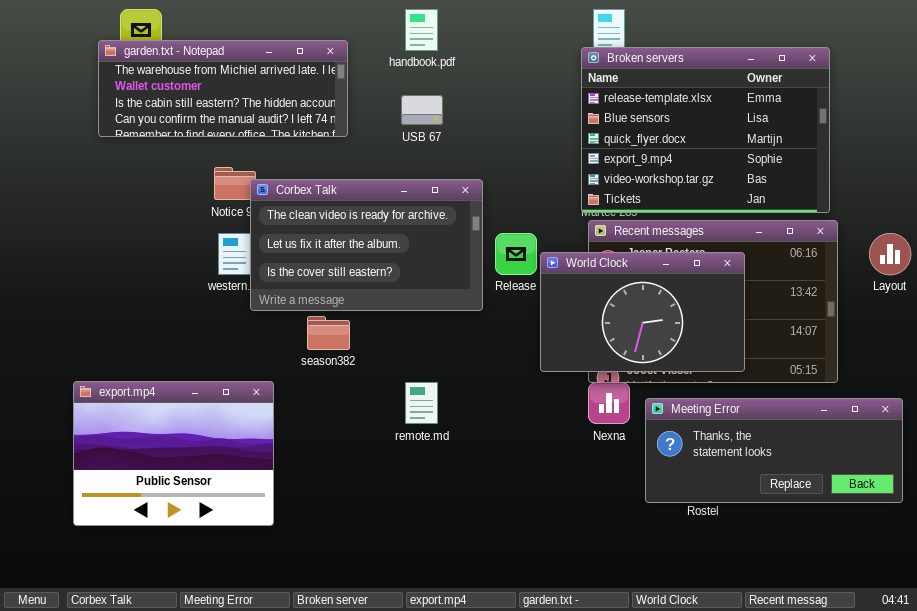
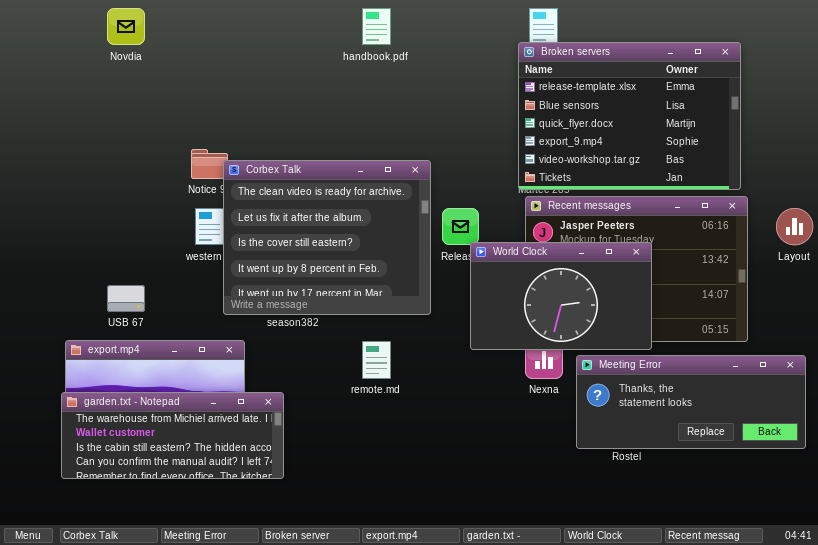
garden.txt - Notepad: [98,40,348,137] -> [61,392,284,479], moved
USB 67: [401,95,443,125] -> [107,285,145,312], moved
Corbex Talk: [250,179,483,311] -> [223,160,431,315], resized
World Clock: [540,252,745,372] -> [470,242,652,350], moved

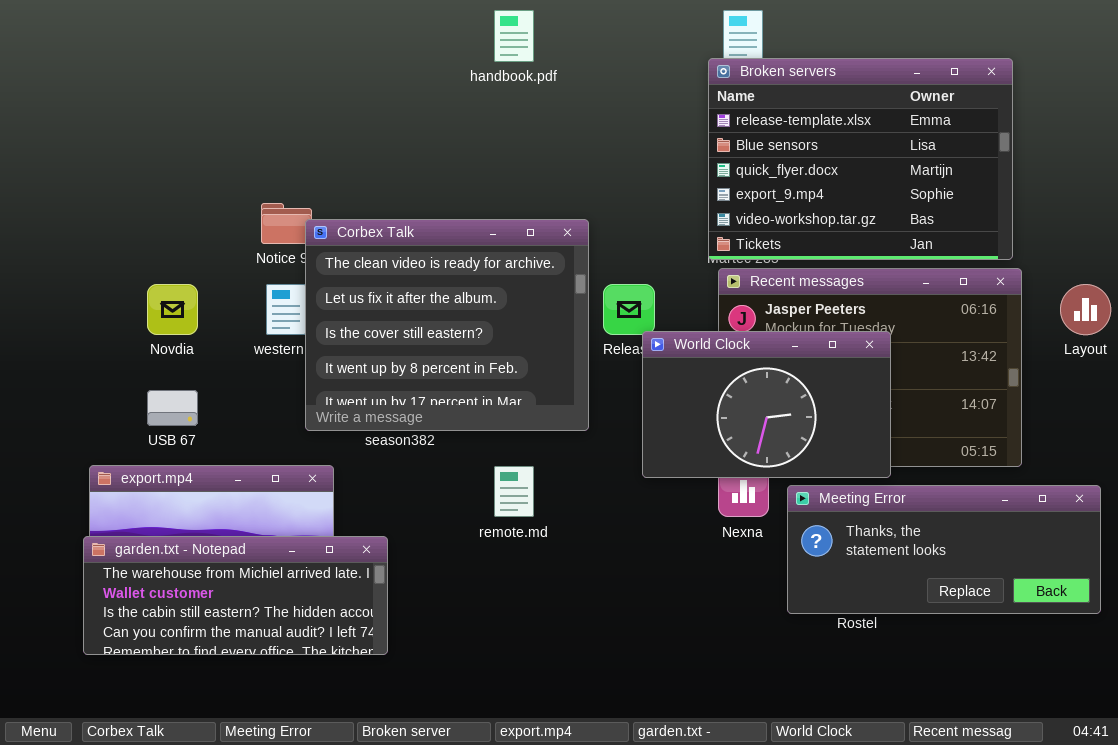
Novdia: [107,8,145,45] -> [147,284,198,335], moved

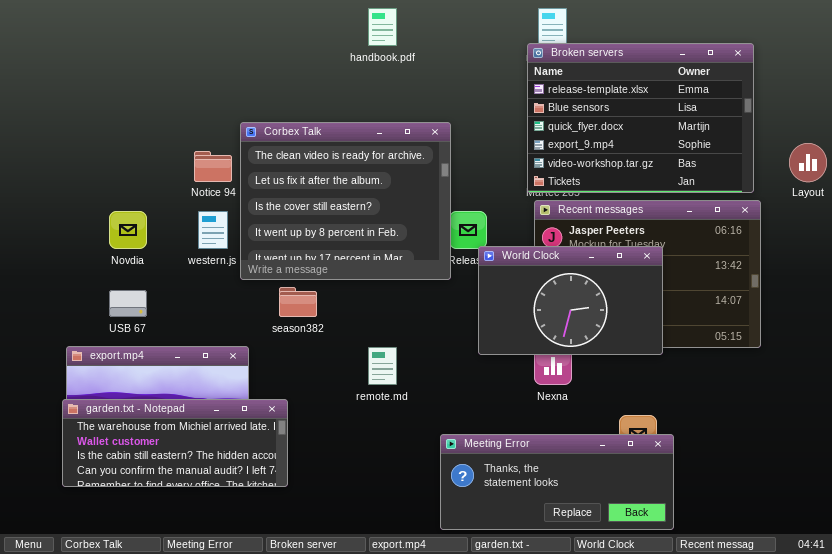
Corbex Talk: [305,219,589,431] -> [240,122,451,280], moved
Layout: [1060,284,1111,335] -> [789,143,827,182], moved
Meeting Error: [787,485,1101,614] -> [440,434,674,530], moved

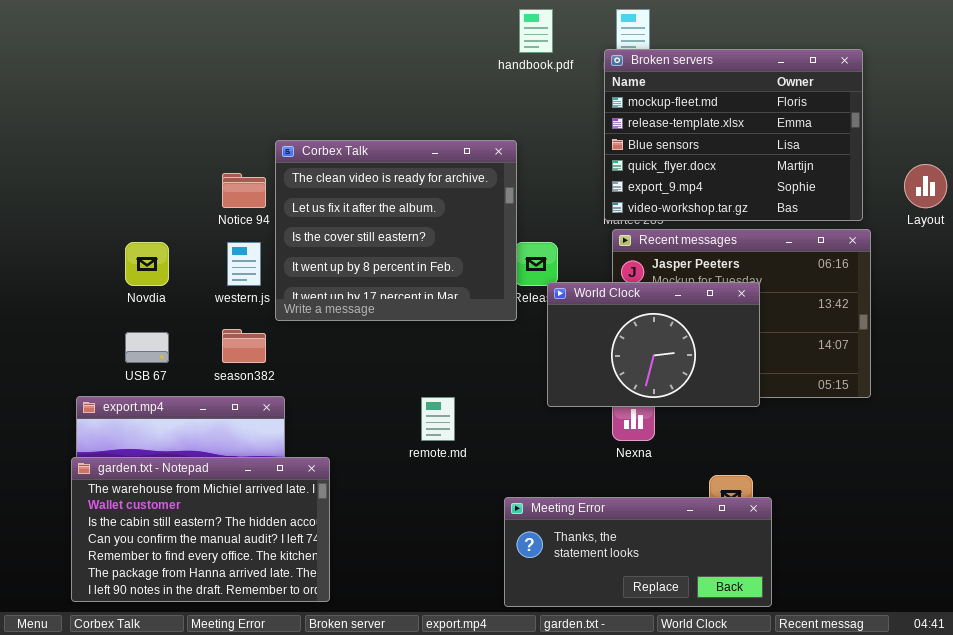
handbook.pdf: [368,8,397,46] -> [519,9,553,53], moved
Broken servers: [527,43,754,193] -> [604,49,863,221], scrolled up 1 row
season382: [279,287,317,317] -> [222,329,266,363], moved
garden.txt - Notepad: [62,399,288,487] -> [71,457,330,602], resized

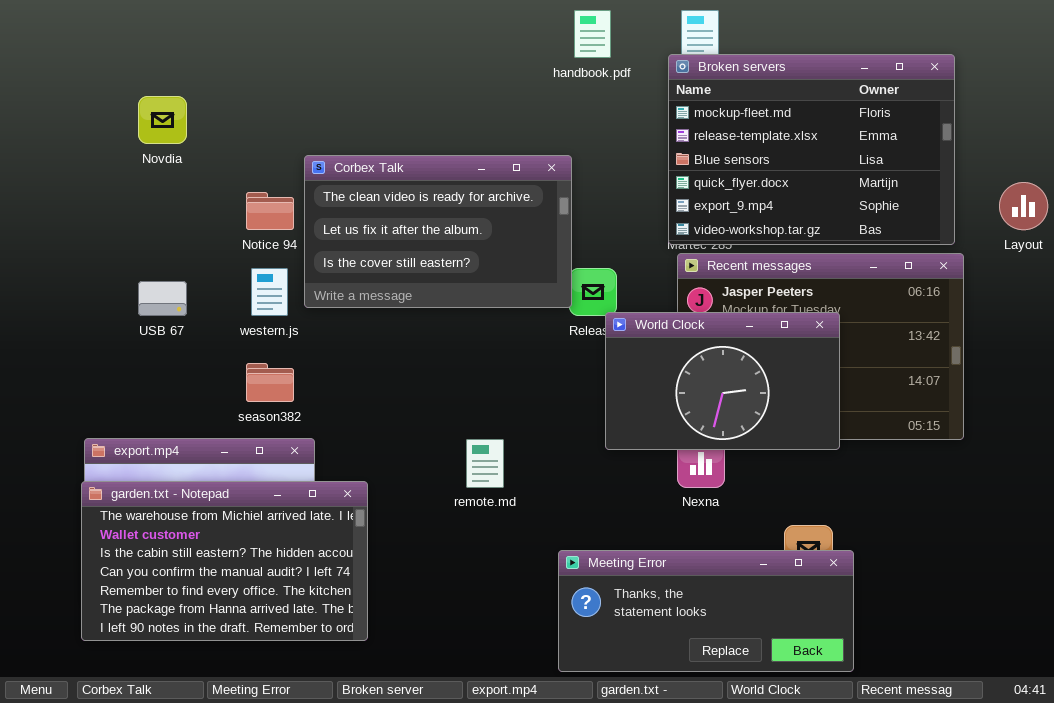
Corbex Talk: [275,140,517,321] -> [304,155,572,308], resized
Novdia: [125,242,169,286] -> [138,96,187,144], moved
USB 67: [125,332,169,363] -> [138,281,187,316], moved
garden.txt - Notepad: [71,457,330,602] -> [81,481,368,641], moved

